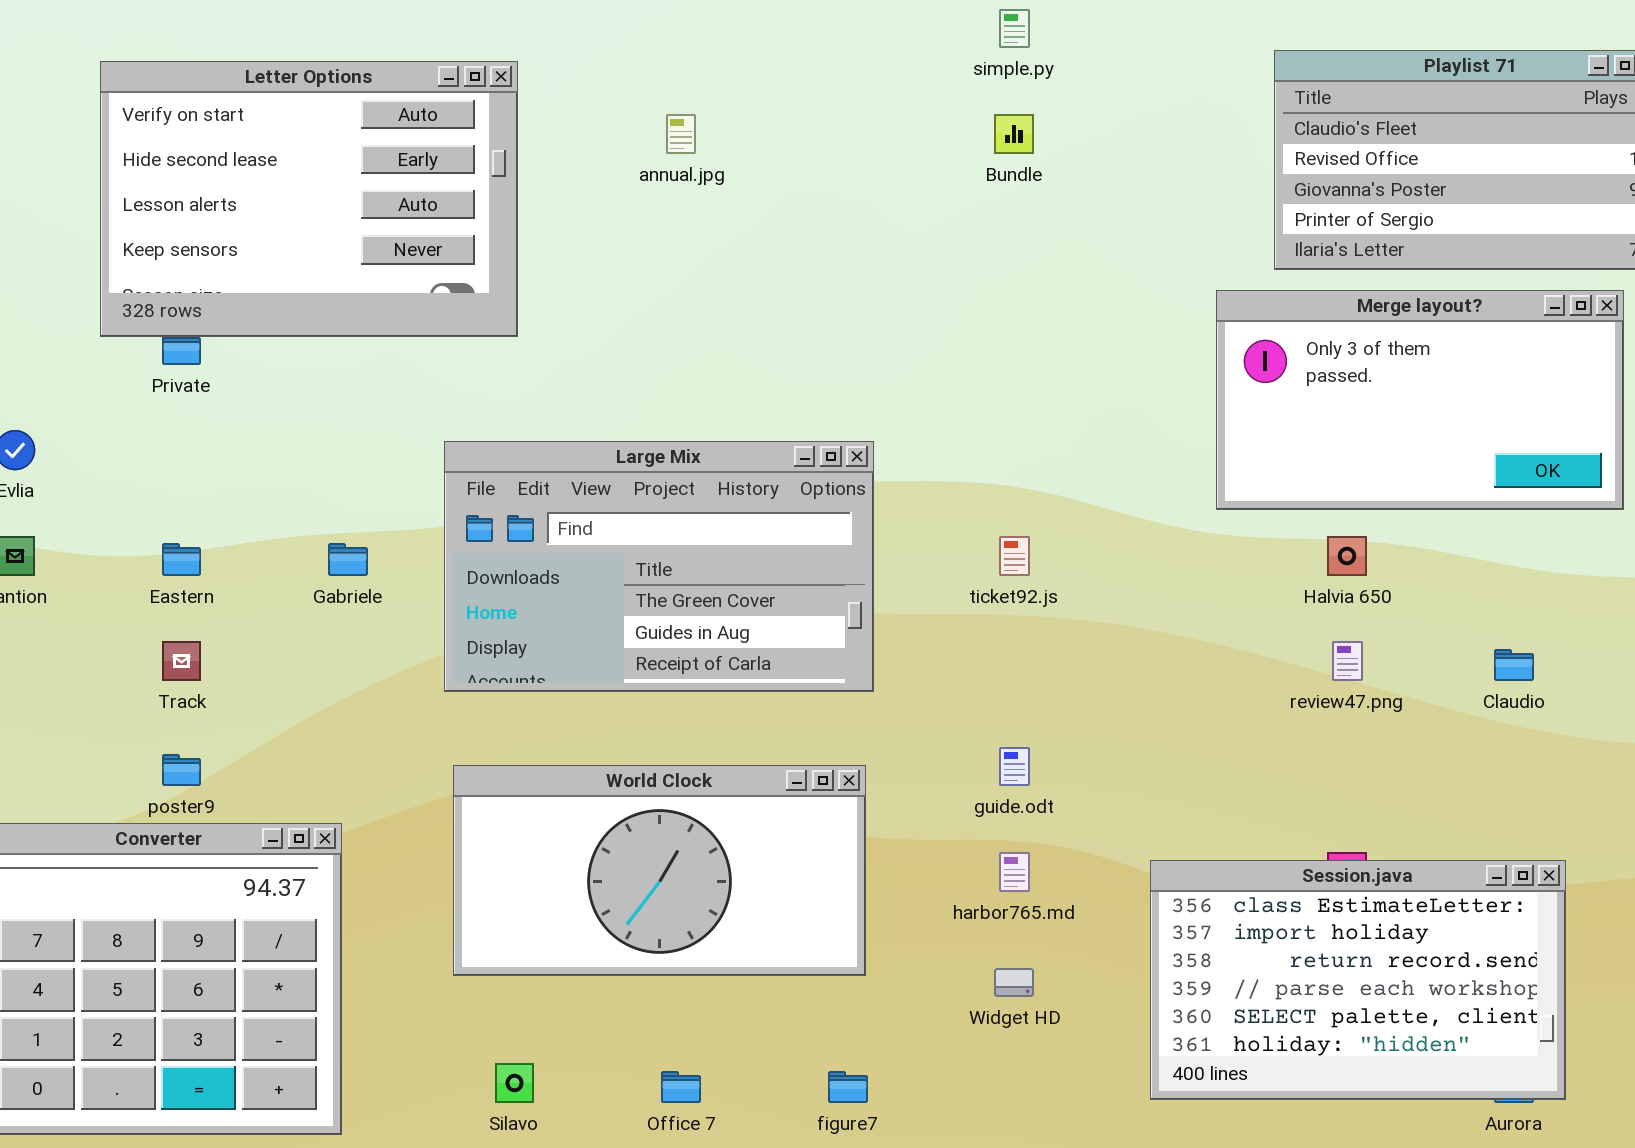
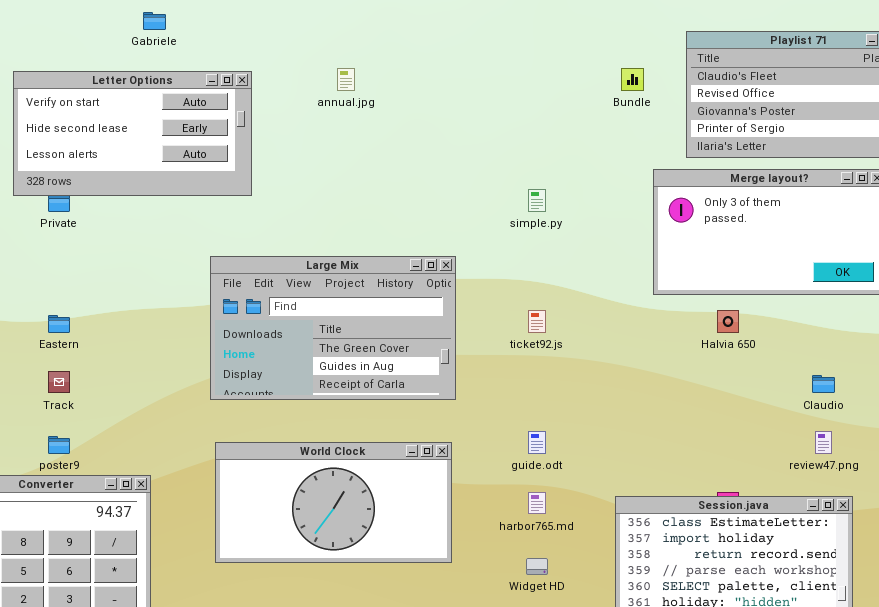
simple.py: [999,9,1030,48] -> [528,189,546,212], moved
Letter Options: [100,61,518,337] -> [13,71,252,196], resized
Bundle: [994,114,1034,154] -> [621,68,644,91], moved
Gabriele: [328,543,368,576] -> [143,12,166,30], moved
review47.png: [1332,641,1363,681] -> [815,431,832,454], moved

